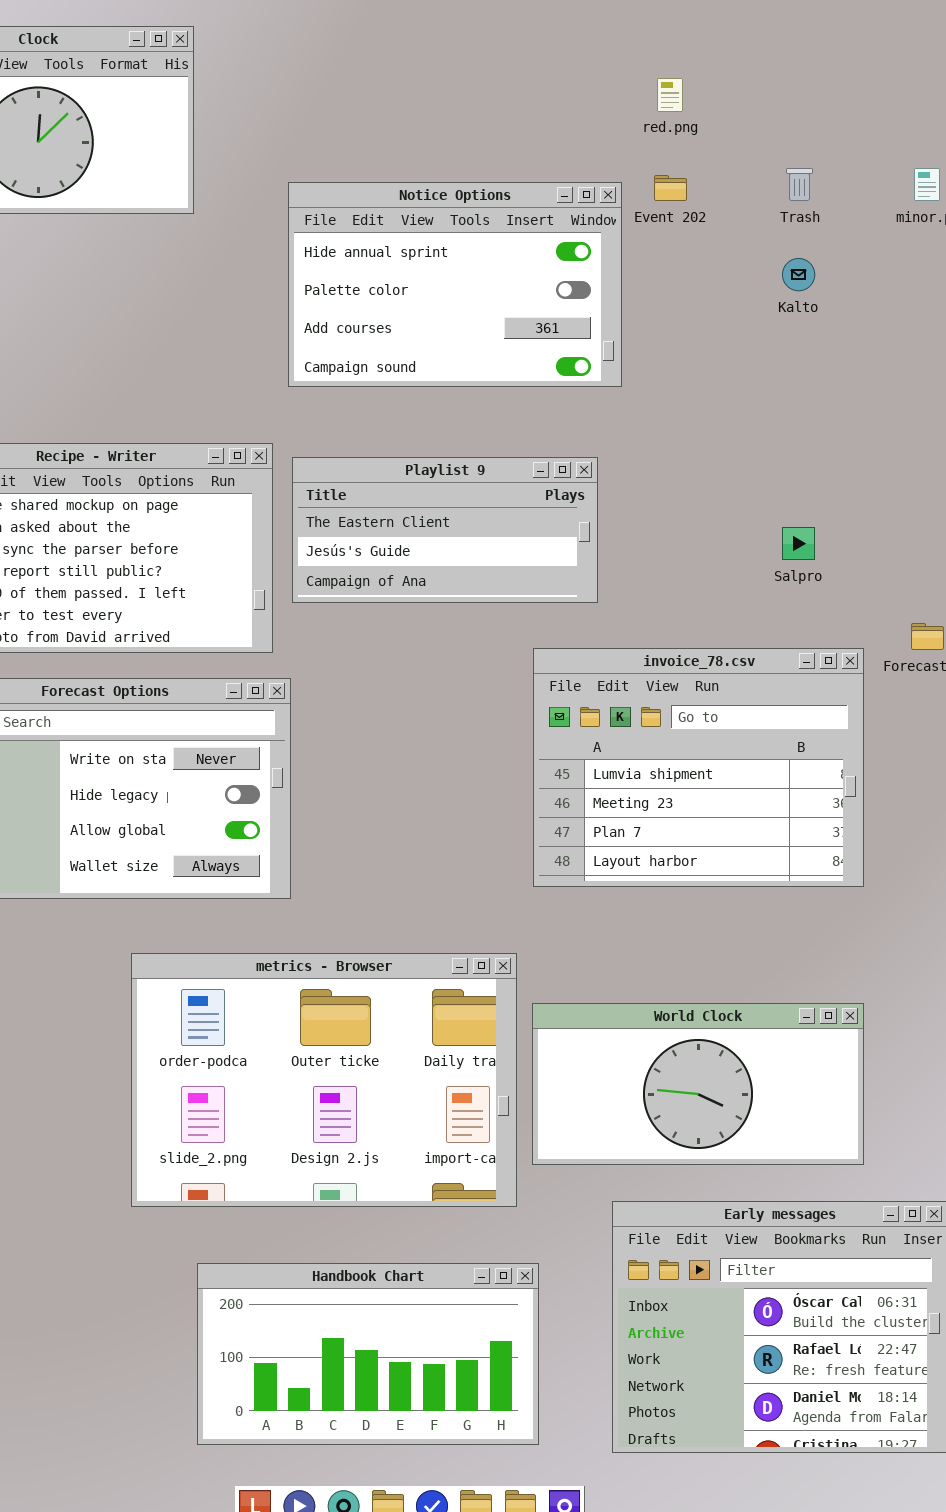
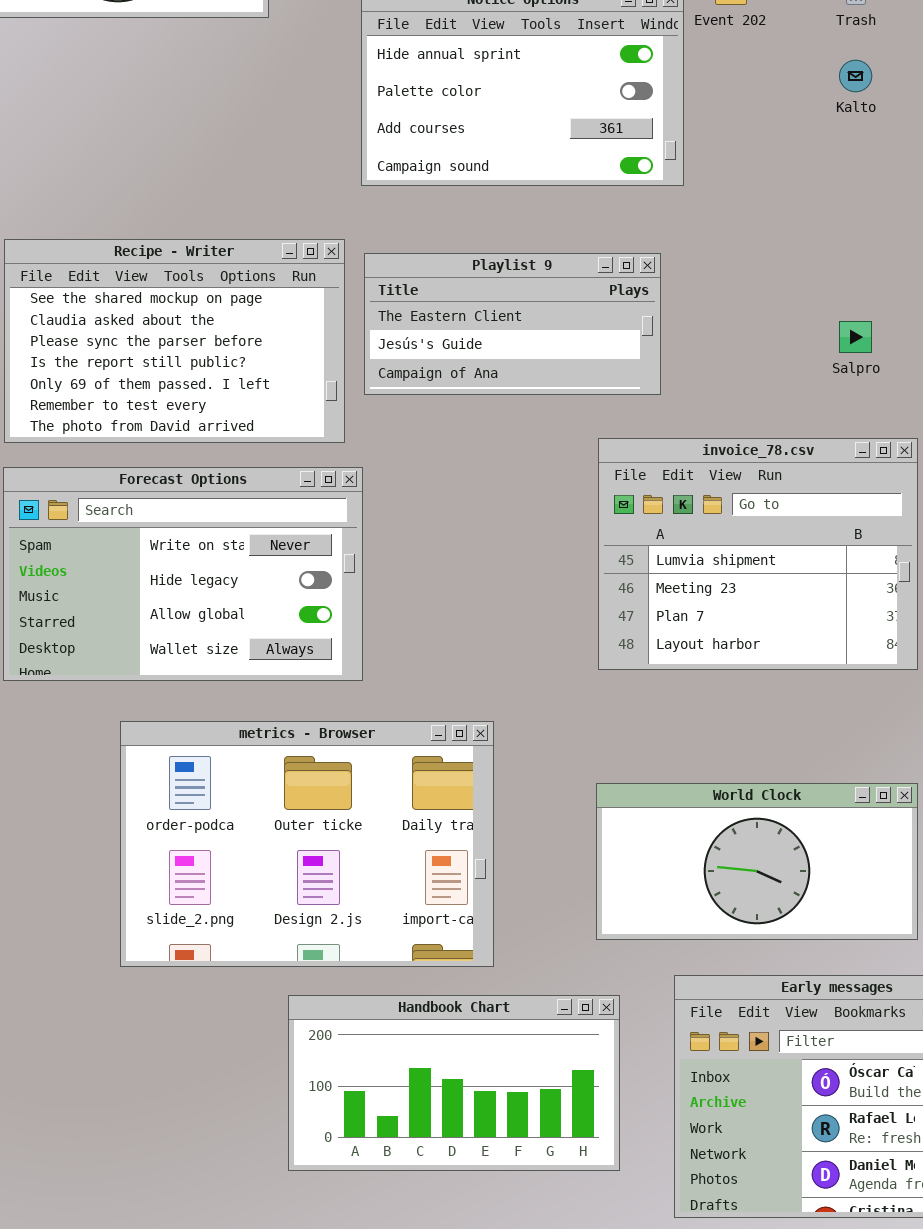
metrics - Browser: [131,953,517,1207] -> [120,721,494,967], moved
Handbook Chart: [197,1263,539,1445] -> [288,995,620,1171], moved

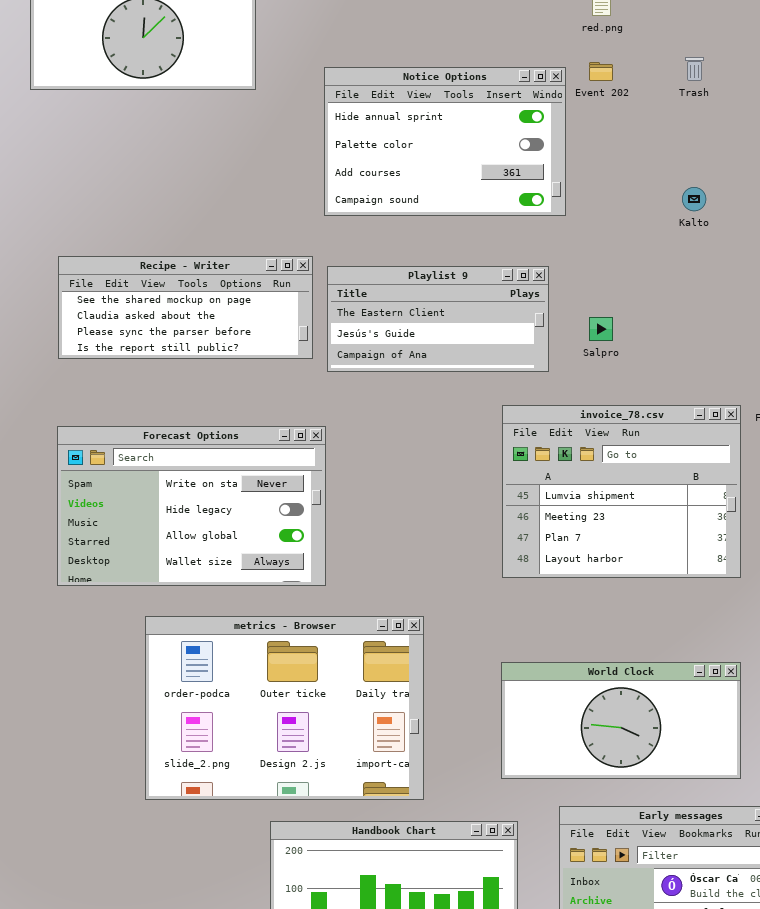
Kalto: [839,60,872,92] -> [682,187,706,211], moved
Recipe - Writer: [4,239,345,443] -> [58,256,313,359], resized
Salpro: [839,321,872,353] -> [589,317,613,341], moved

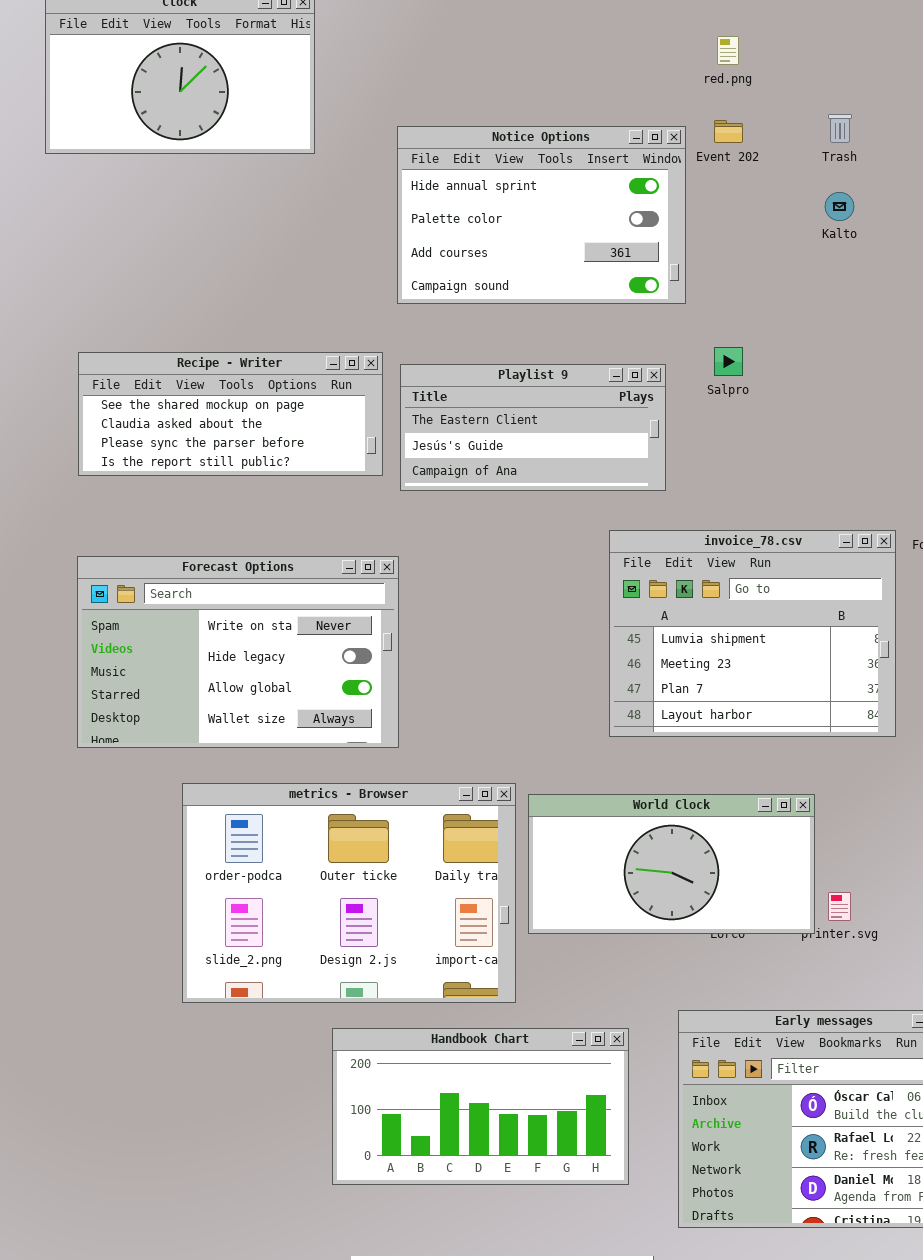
Kalto: [682,187,706,211] -> [825,192,854,221], moved
Salpro: [589,317,613,341] -> [714,347,743,376], moved
World Clock: [501,662,741,779] -> [528,794,815,934], moved

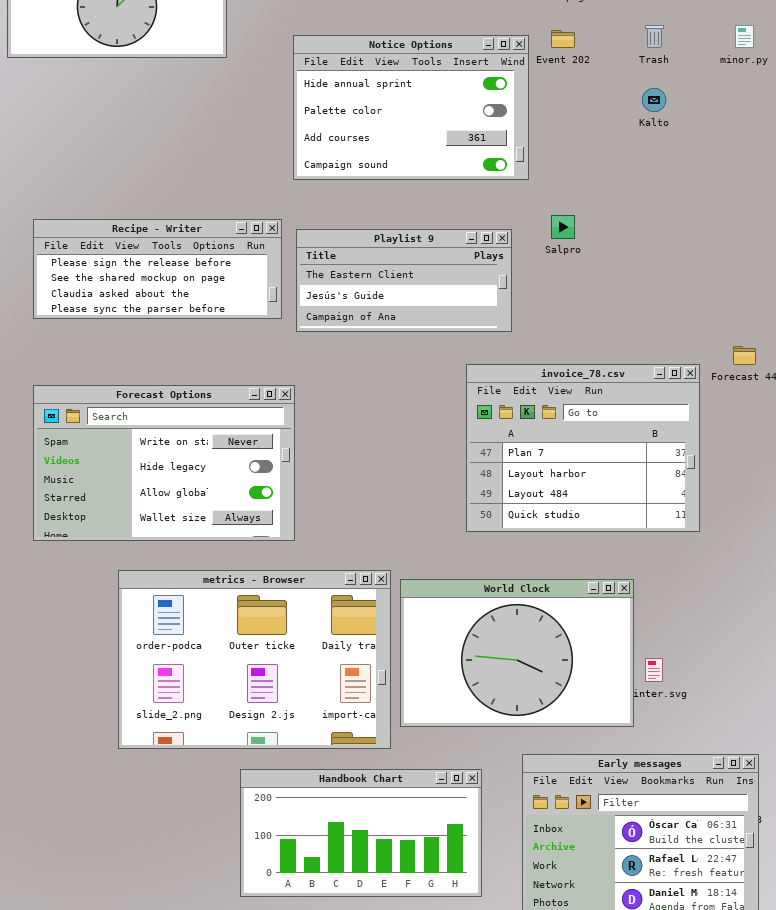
Recipe - Writer: [78,352,383,476] -> [33,219,282,319], scrolled up 1 row
invoice_78.csv: [609,530,896,737] -> [466,364,700,532], scrolled down 2 rows
World Clock: [528,794,815,934] -> [400,579,634,727], resized

